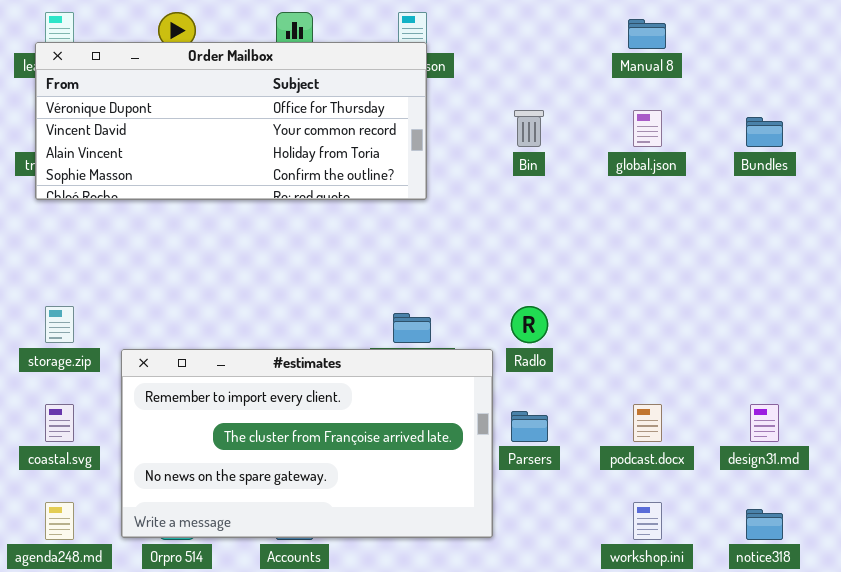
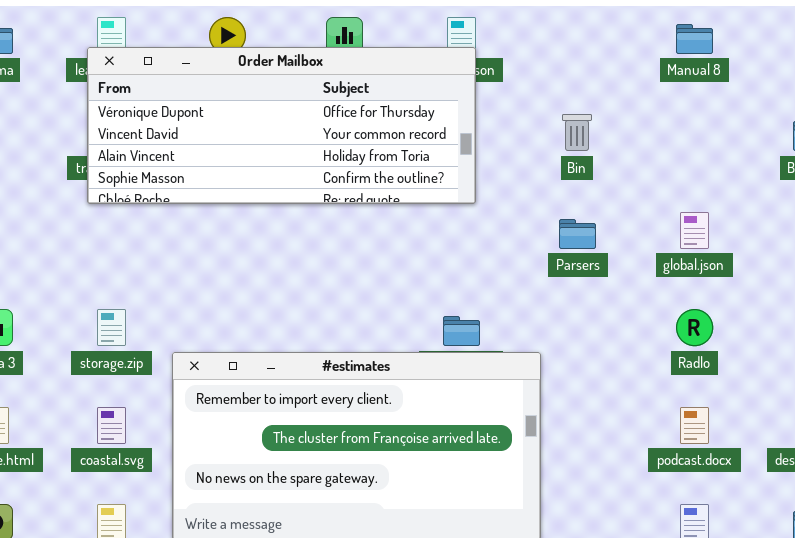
global.json: [633,110,662,147] -> [680,212,709,249], moved
Radlo: [511,306,548,343] -> [676,309,713,346], moved
Parsers: [511,411,548,442] -> [559,219,596,249], moved

